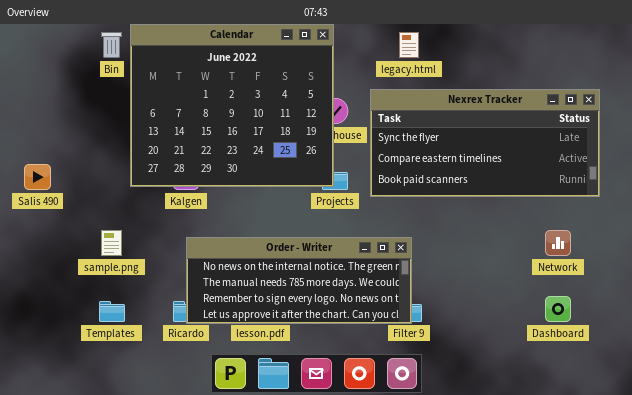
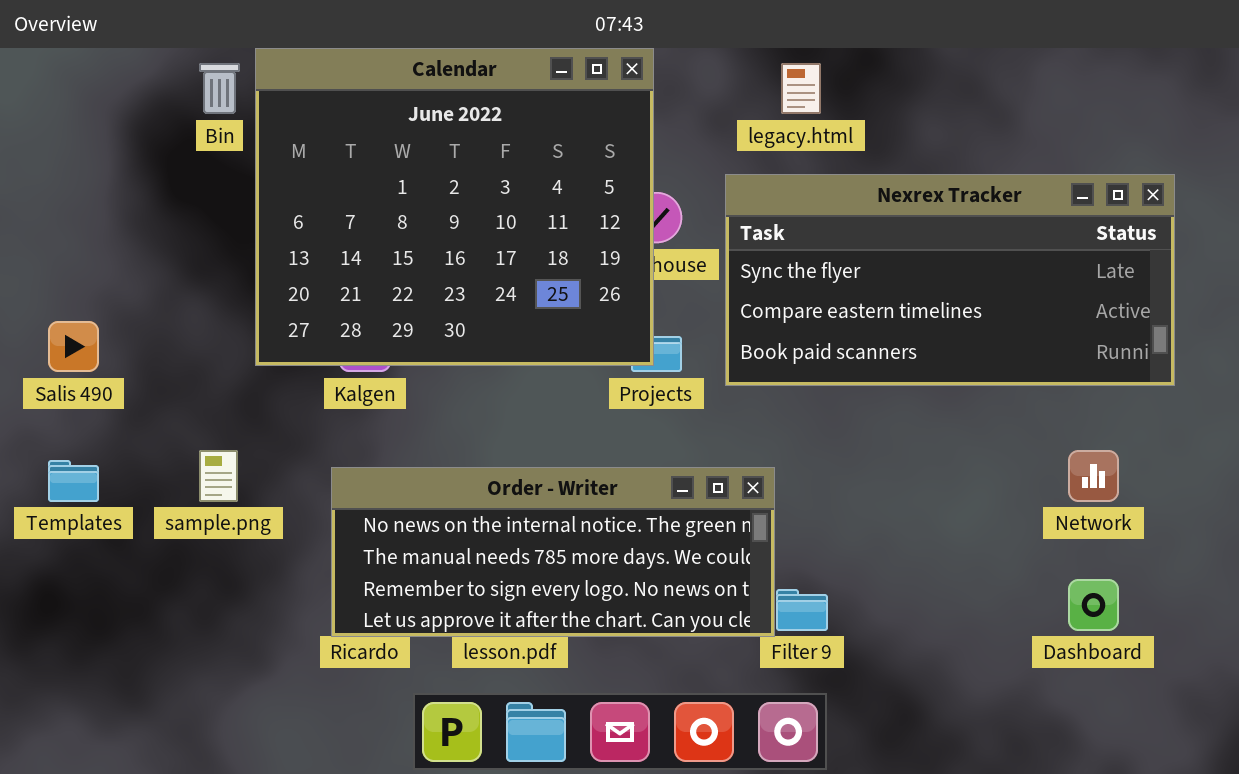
Order - Writer: [186,237,412,324] -> [331,467,775,637], moved
Templates: [99,301,125,322] -> [48,460,99,502], moved

